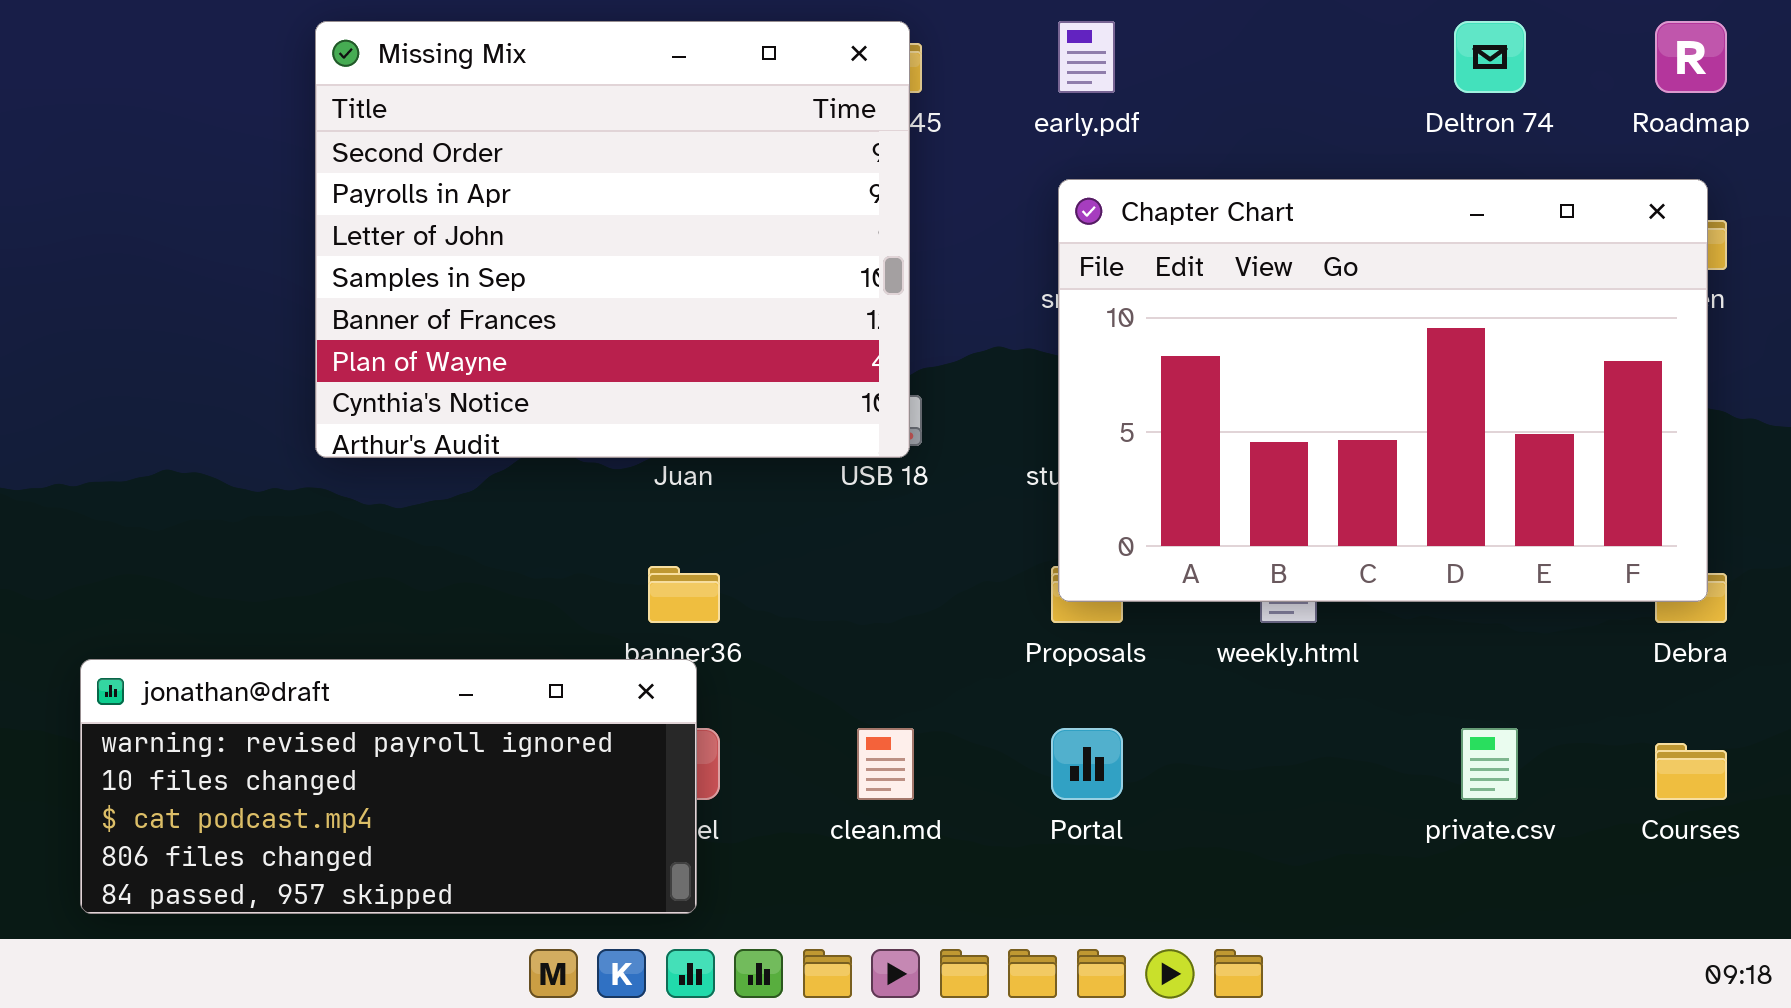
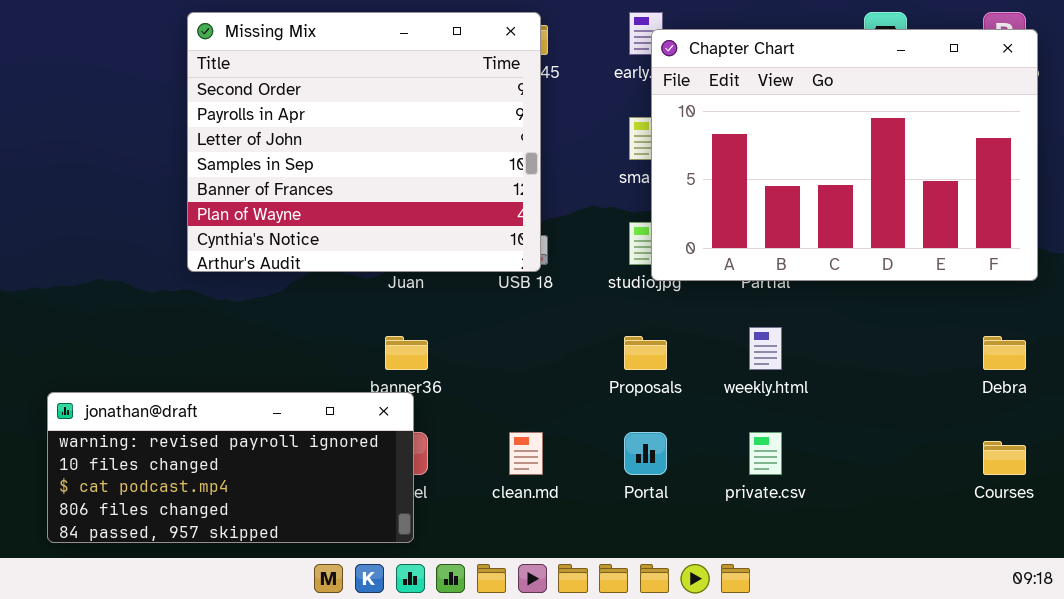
Chapter Chart: [1058,179,1708,602] -> [651,29,1038,281], moved
private.csv: [1461,728,1518,800] -> [749,432,782,475], moved

